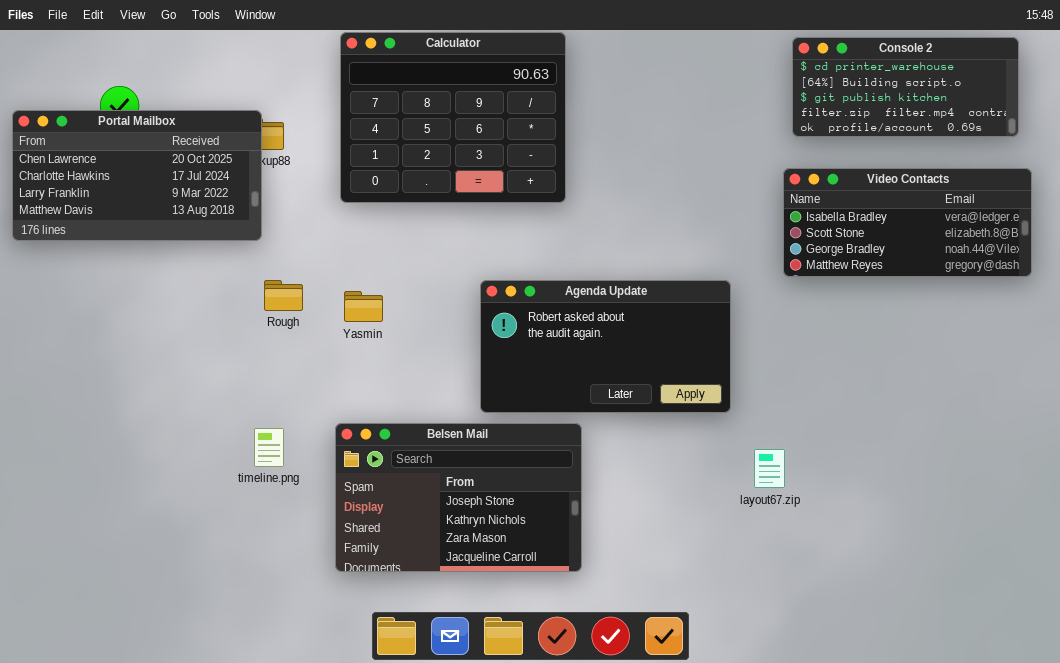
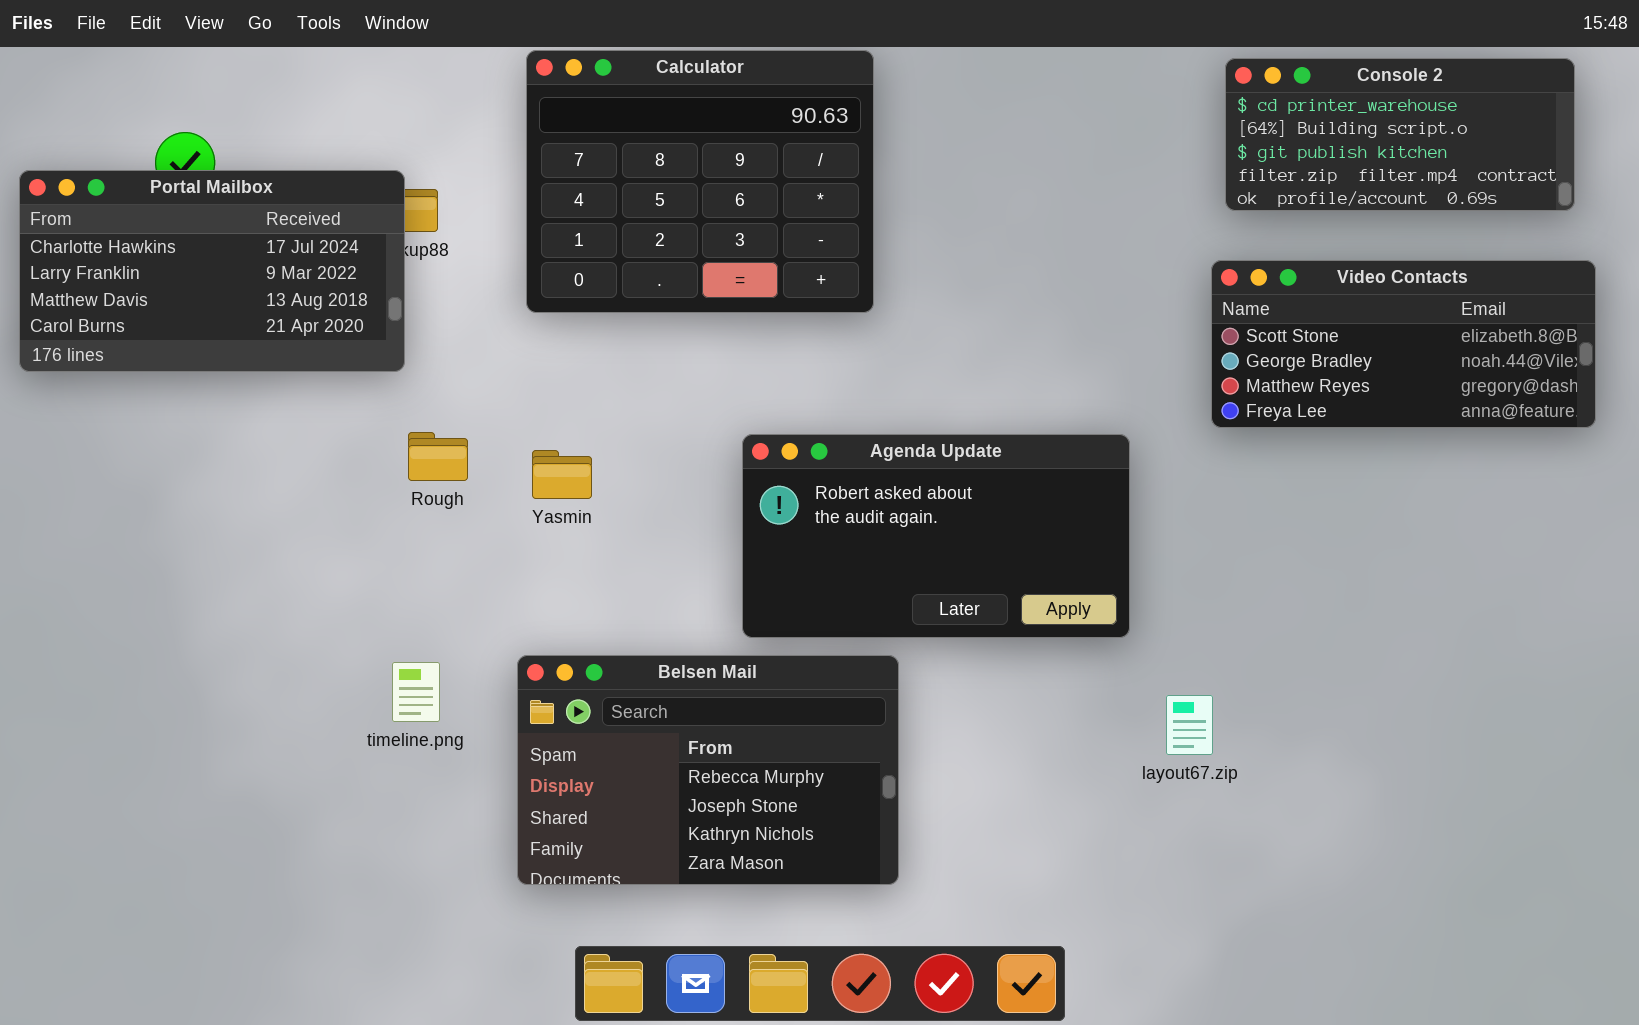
Portal Mailbox: [12,110,262,241] -> [19,170,405,372], scrolled down 1 row
Video Contacts: [783,168,1032,277] -> [1211,260,1596,428], scrolled down 1 row
Belsen Mail: [335,423,582,572] -> [517,655,899,885], scrolled up 1 row

